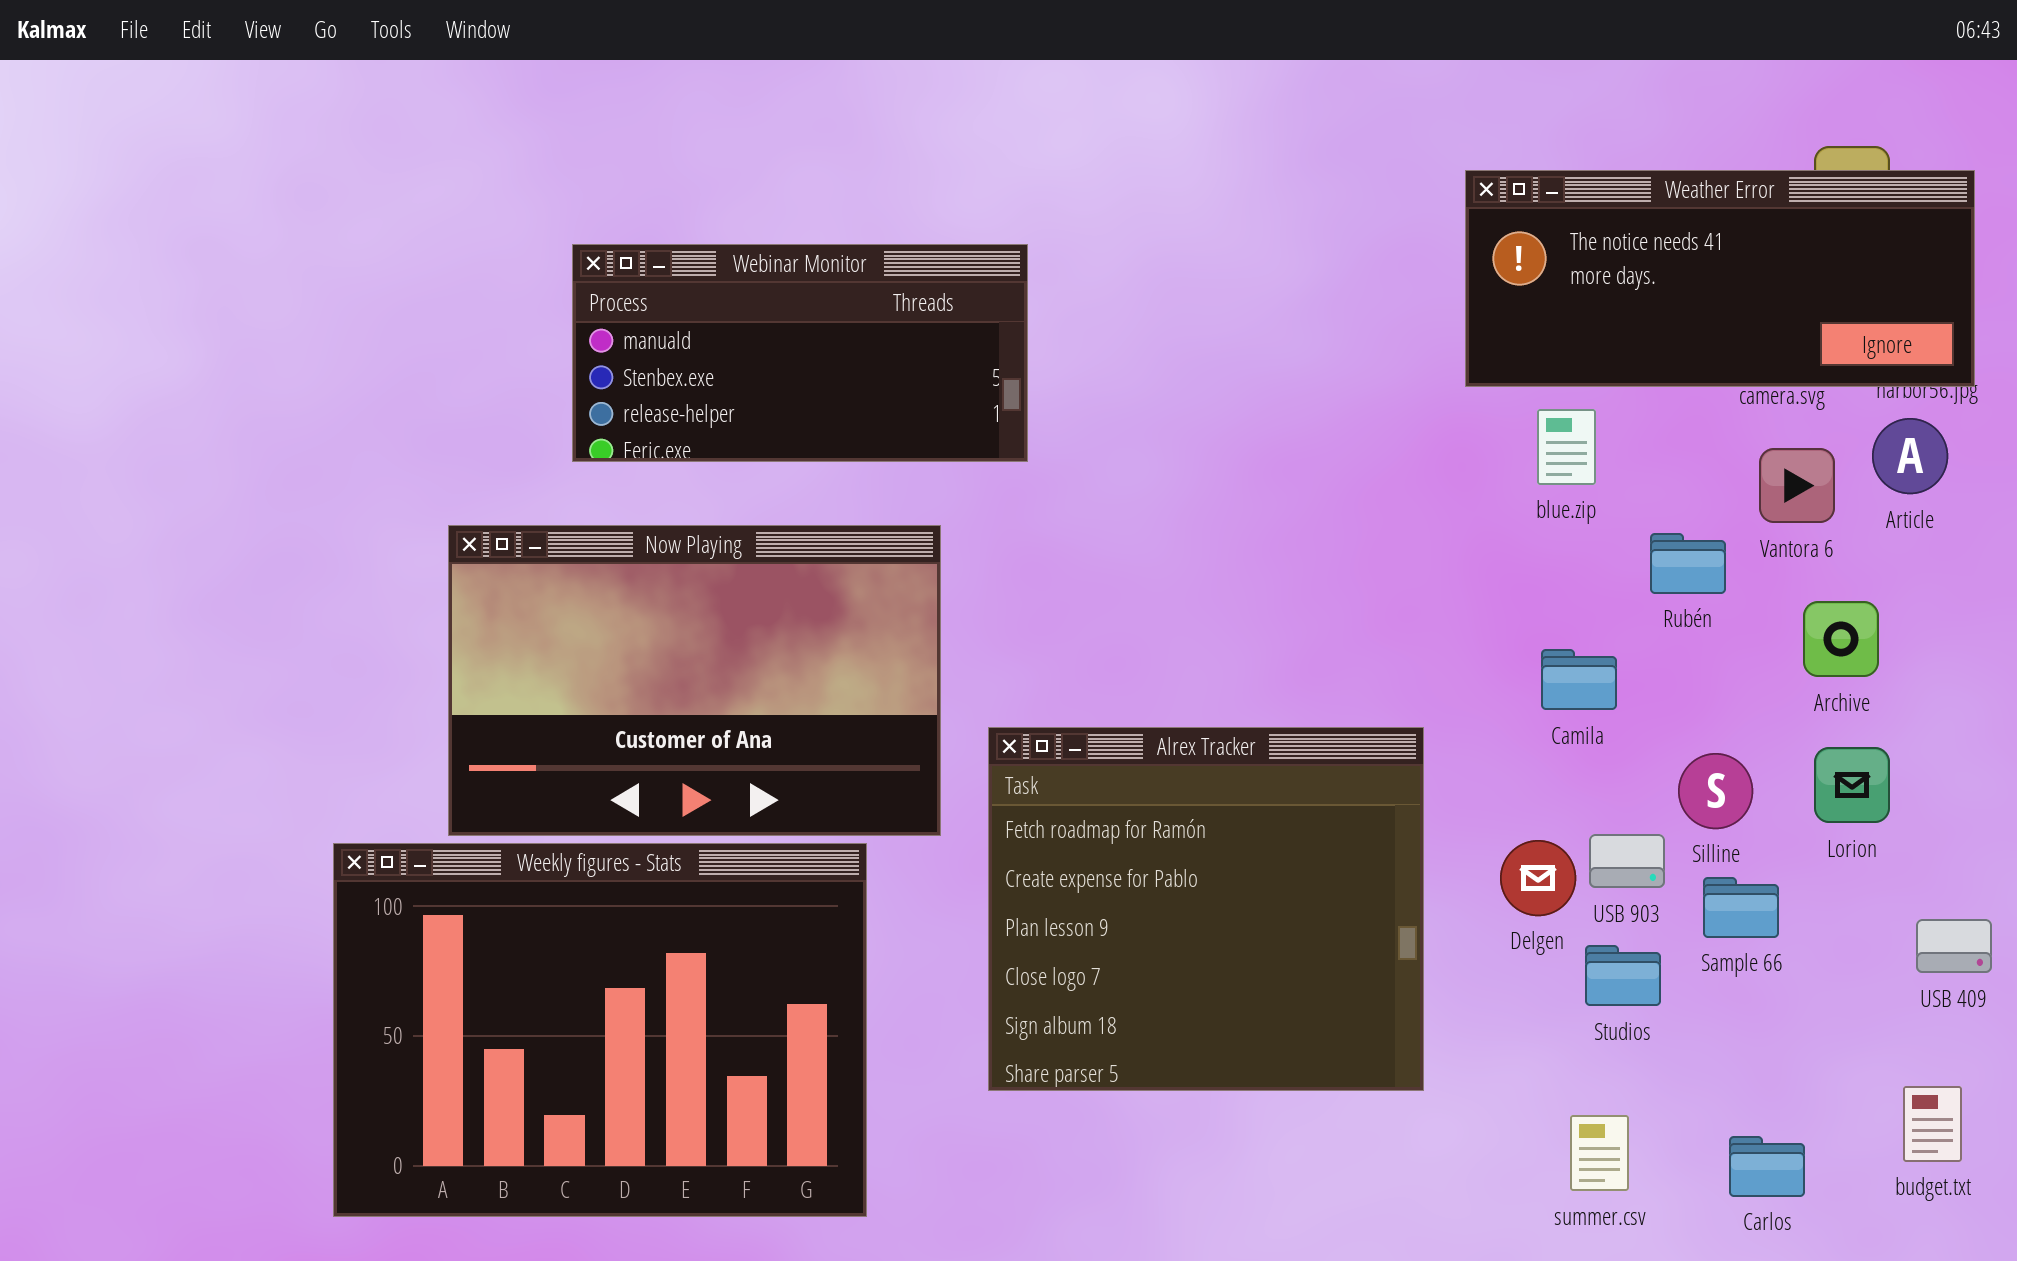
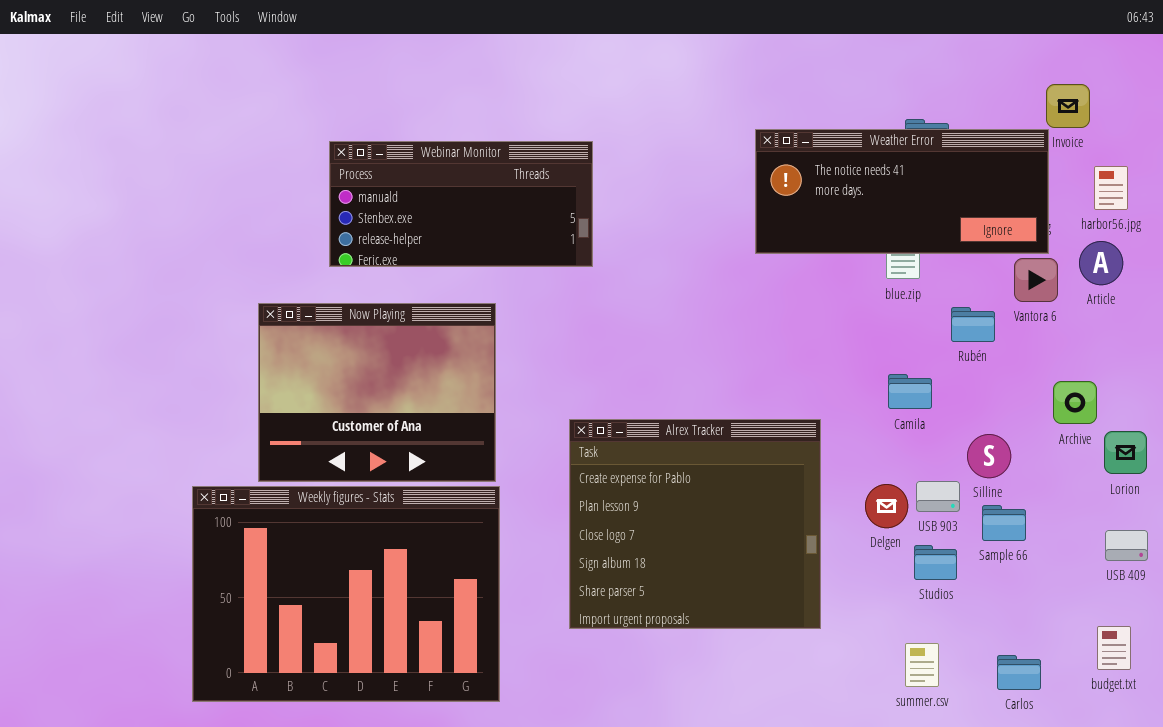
Weather Error: [1465,170,1975,387] -> [755,129,1049,254], moved
Now Playing: [448,525,941,836] -> [258,303,496,482], resized
Archive: [1803,601,1879,677] -> [1053,381,1097,424], moved
Alrex Tracker: [988,727,1424,1091] -> [569,419,821,629], scrolled down 1 row
Lorion: [1814,747,1890,823] -> [1104,431,1147,474], moved

